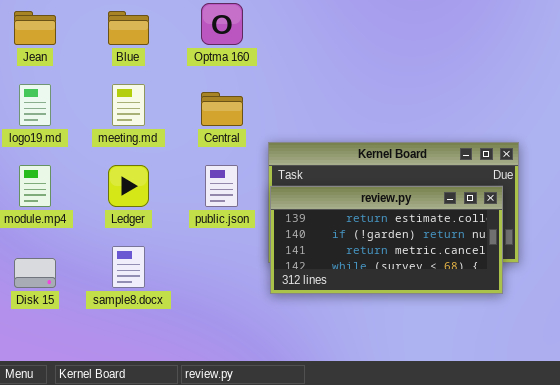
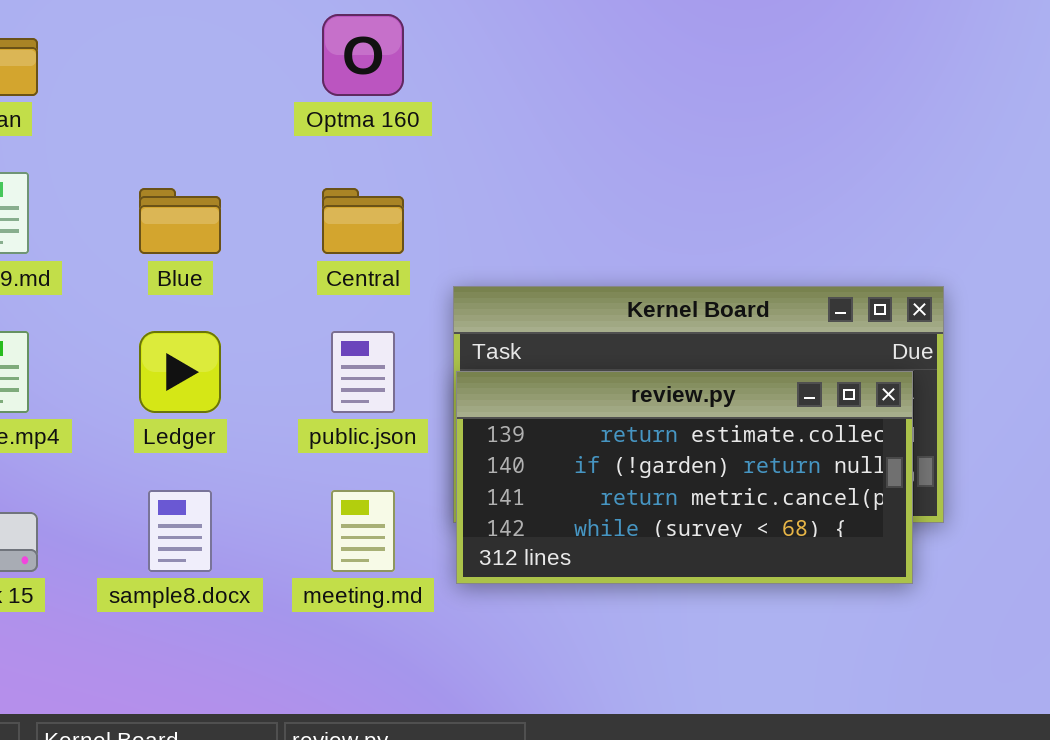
Blue: [108,11,149,45] -> [139,188,221,254], moved
meeting.md: [112,84,145,126] -> [331,490,395,572], moved

